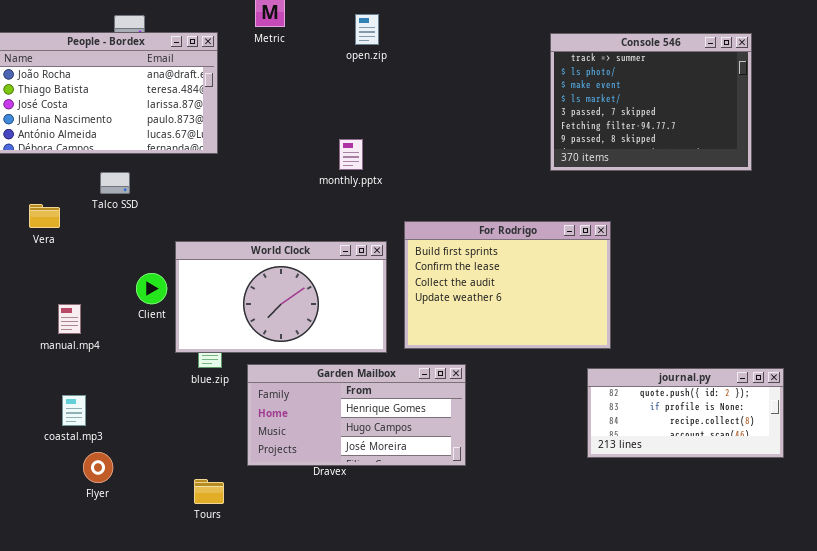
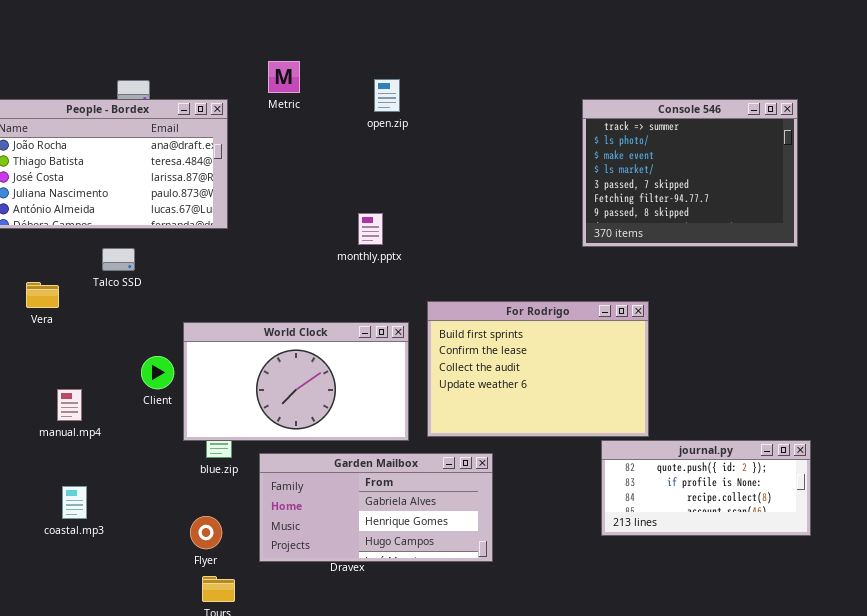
Garden Mailbox: [247,364,466,466] -> [259,453,493,562], scrolled up 1 row
journal.py: [587,368,784,458] -> [601,440,811,536], moved
Flyer: [83,452,113,483] -> [190,516,222,549], moved

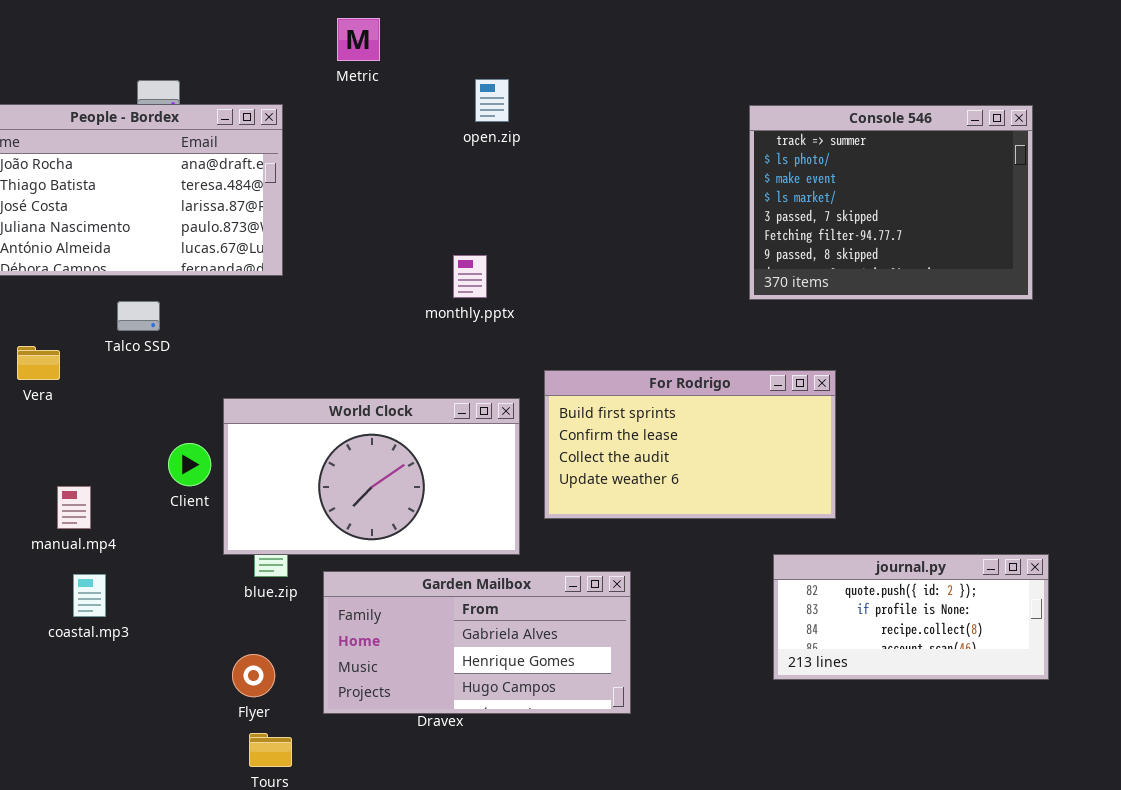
Metric: [268,61,300,93] -> [337,18,380,61], moved
For Rodrigo: [427,301,649,437] -> [544,370,836,519], resized
coastal.mp3: [62,486,87,519] -> [73,574,106,617], moved

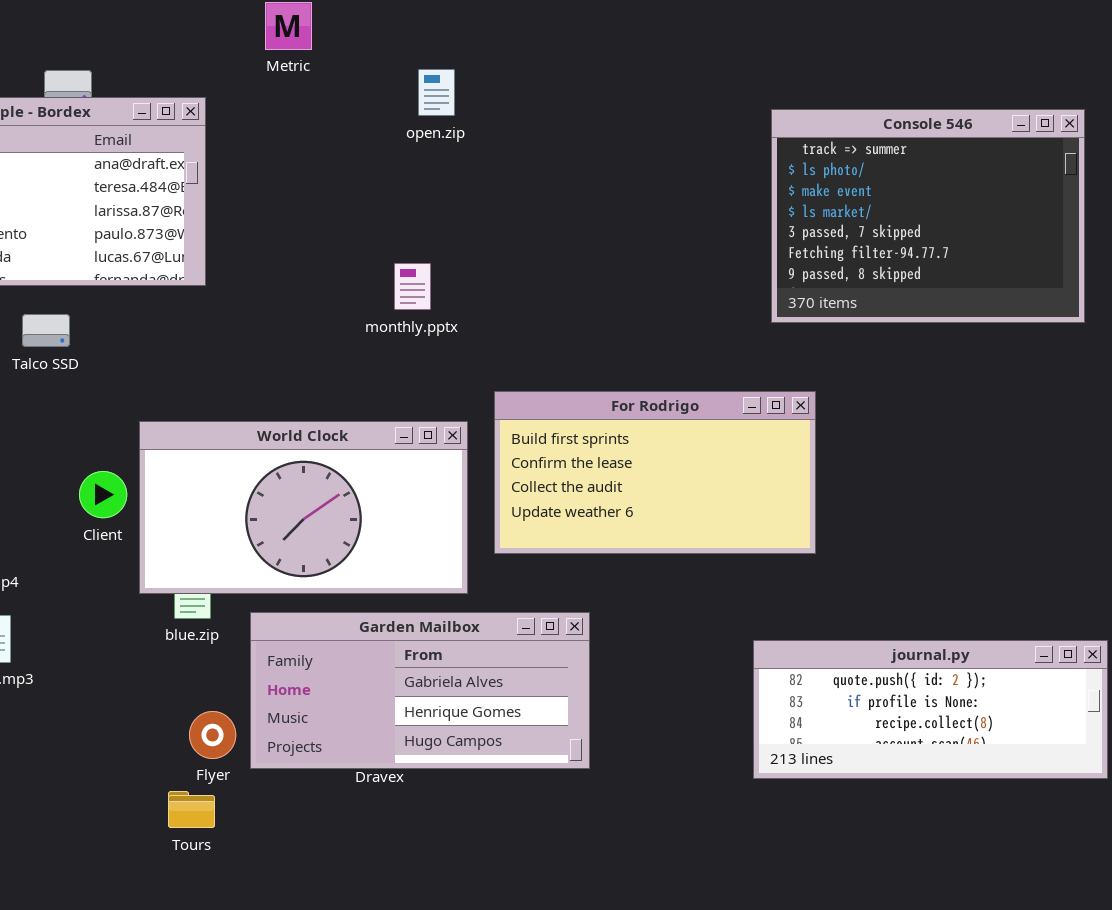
Console 546: [749,105,1033,300] -> [771,109,1085,323], moved
journal.py: [773,554,1049,680] -> [753,640,1108,779], moved, resized
Flyer: [232,654,275,697] -> [189,711,236,759], moved

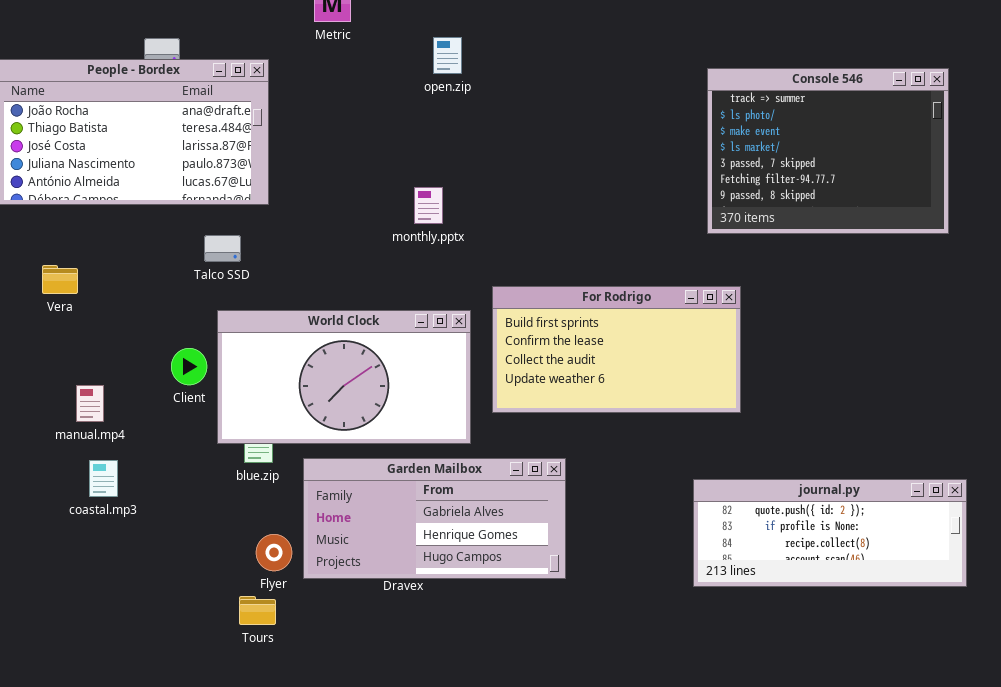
Talco SSD: [22,314,70,347] -> [204,235,241,262], moved

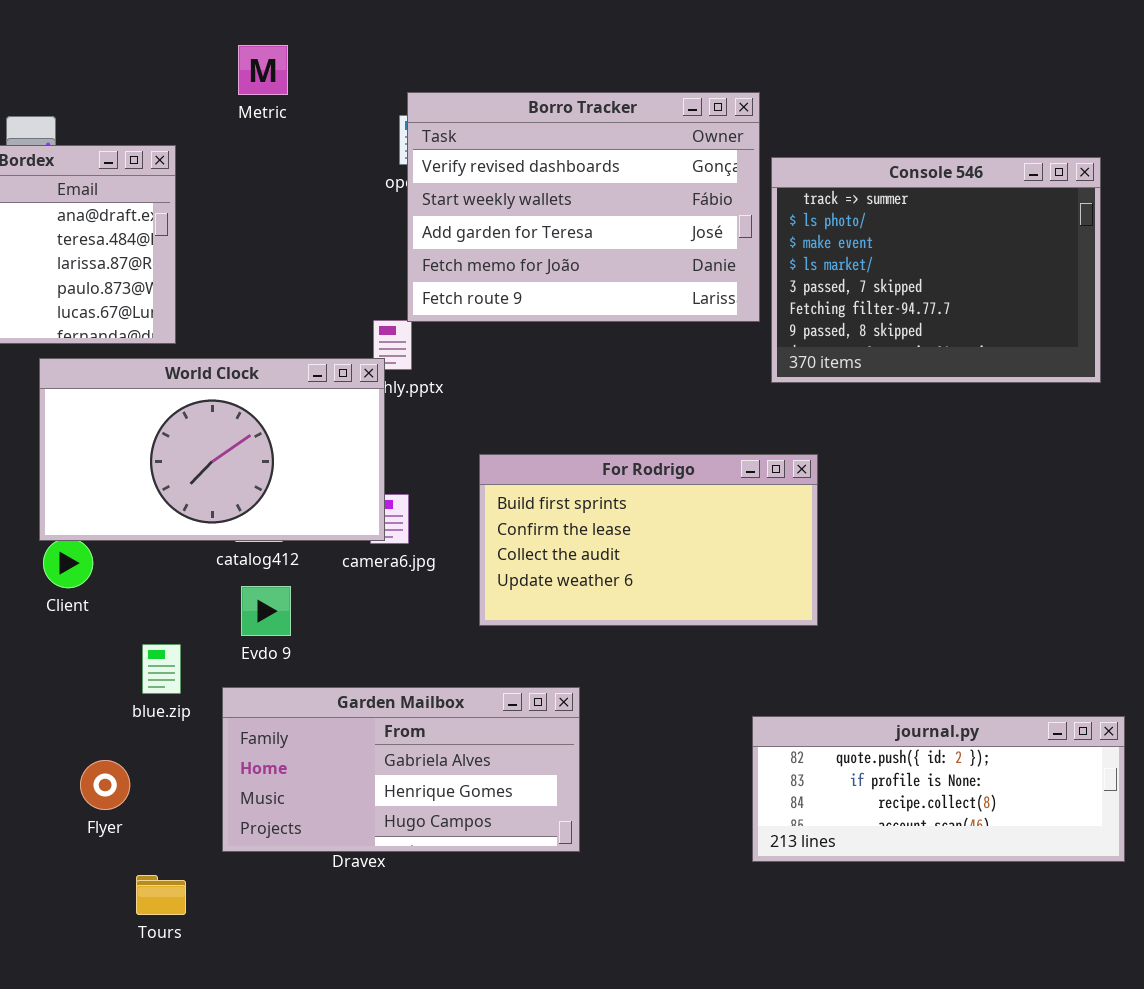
Borro Tracker: none -> [407,92,760,322], opened
World Clock: [217,310,471,444] -> [39,358,385,541], moved
Flyer: [256,534,292,571] -> [80,760,130,810], moved

